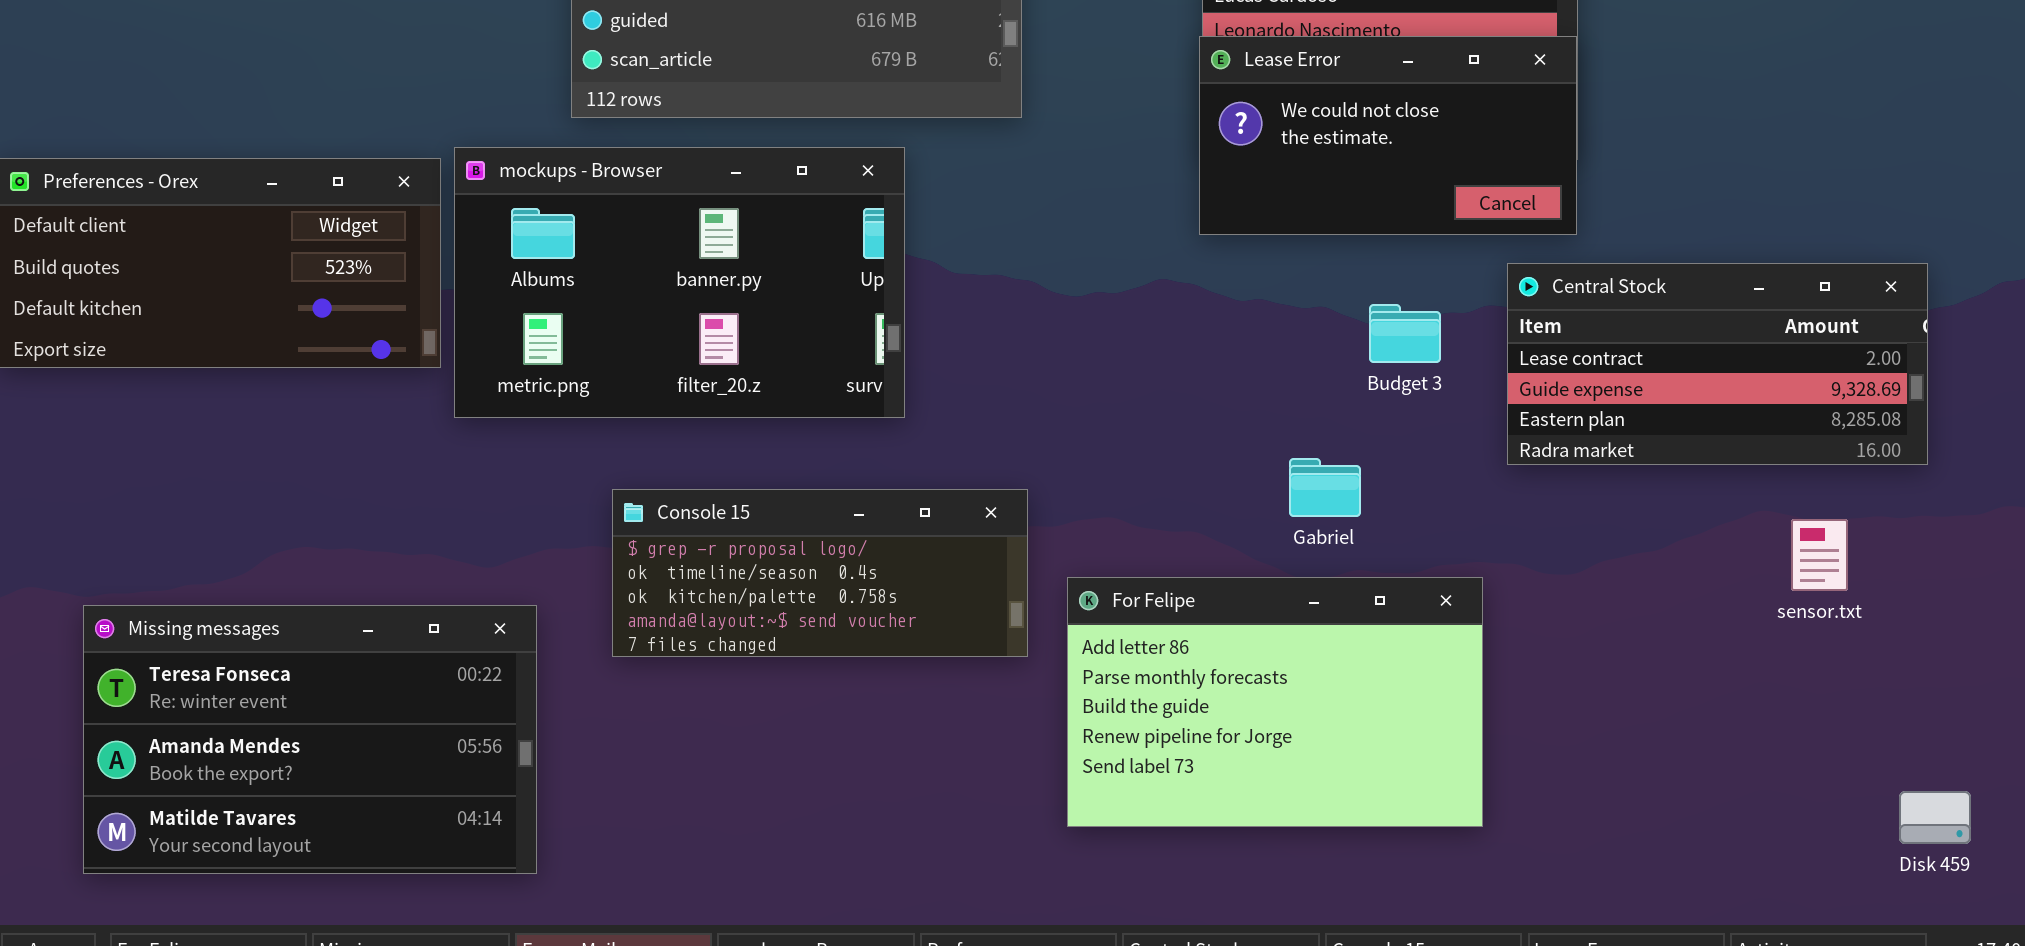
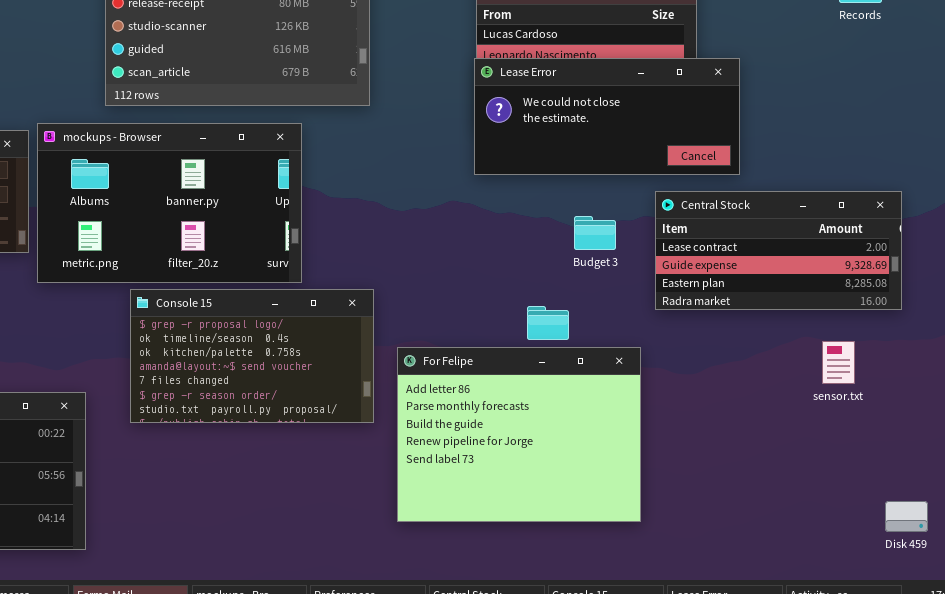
Lease Error: [1199,36,1577,235] -> [474,58,740,175], resized
Console 15: [612,489,1028,657] -> [130,289,374,423], resized
For Felipe: [1067,577,1483,827] -> [397,347,641,522], resized

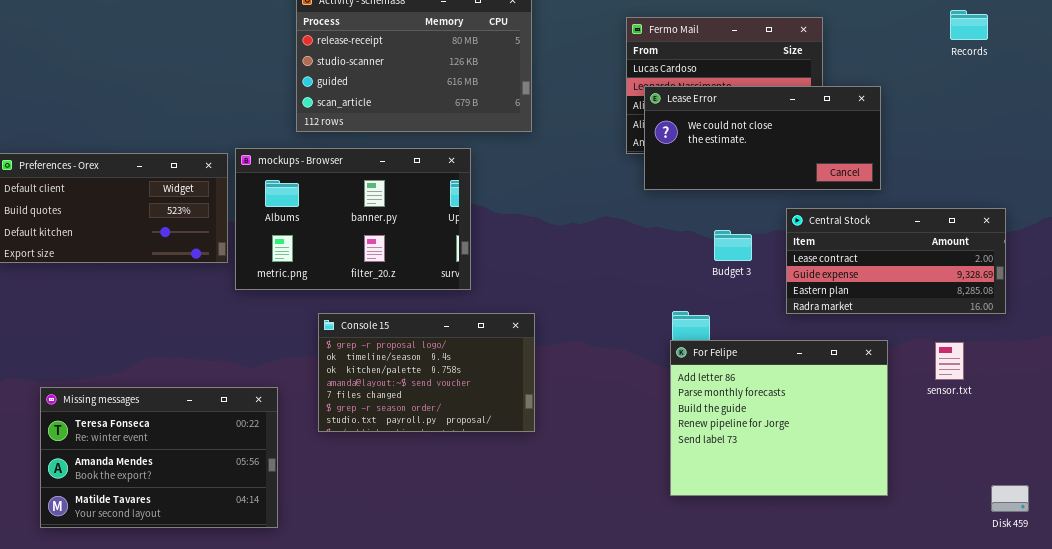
Lease Error: [474,58,740,175] -> [644,86,881,190], moved
Console 15: [130,289,374,423] -> [318,313,535,432], moved
For Felipe: [397,347,641,522] -> [670,340,888,496], moved

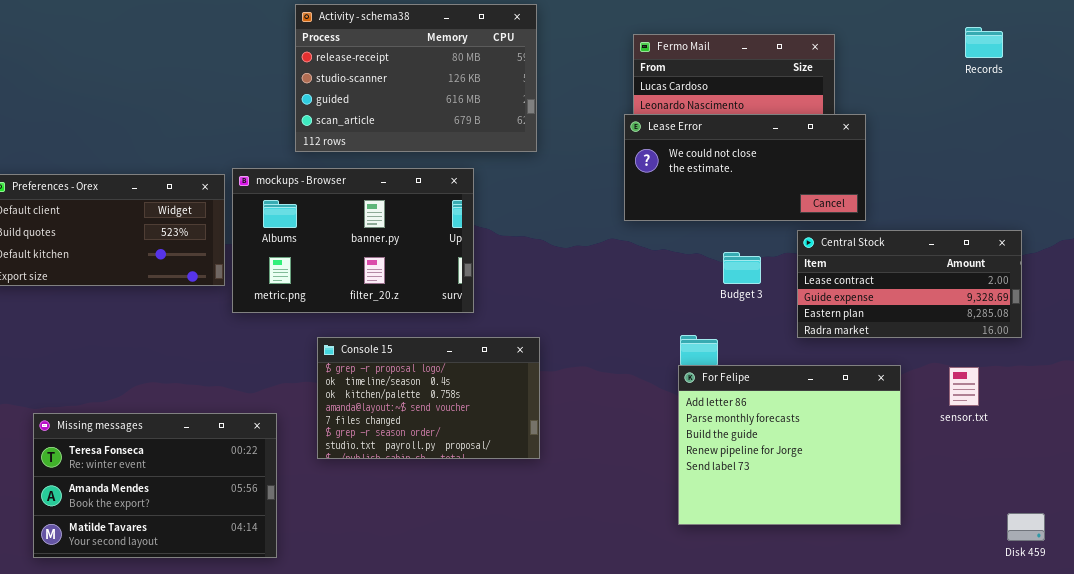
Lease Error: [644,86,881,190] -> [624,114,866,221], moved

